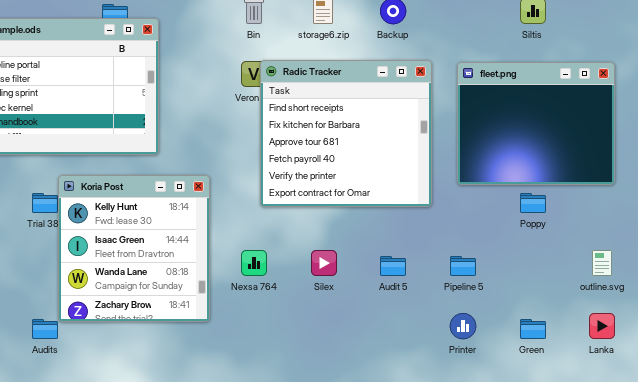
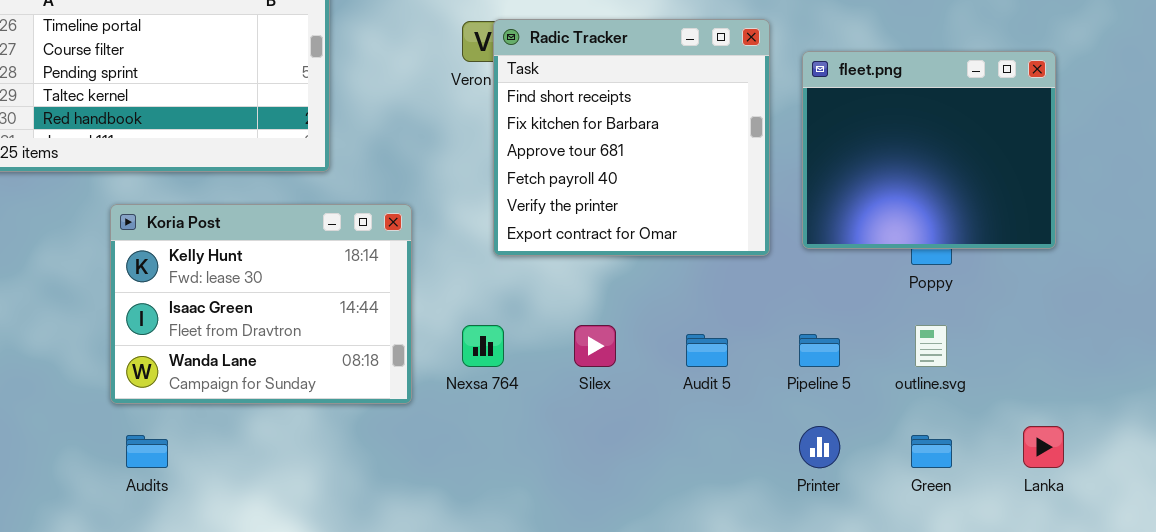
fleet.png: [457,62,615,185] -> [802,51,1056,249], moved
Koria Post: [58,175,210,322] -> [110,204,412,404], resized
outline.svg: [592,250,612,276] -> [915,325,947,367], moved

